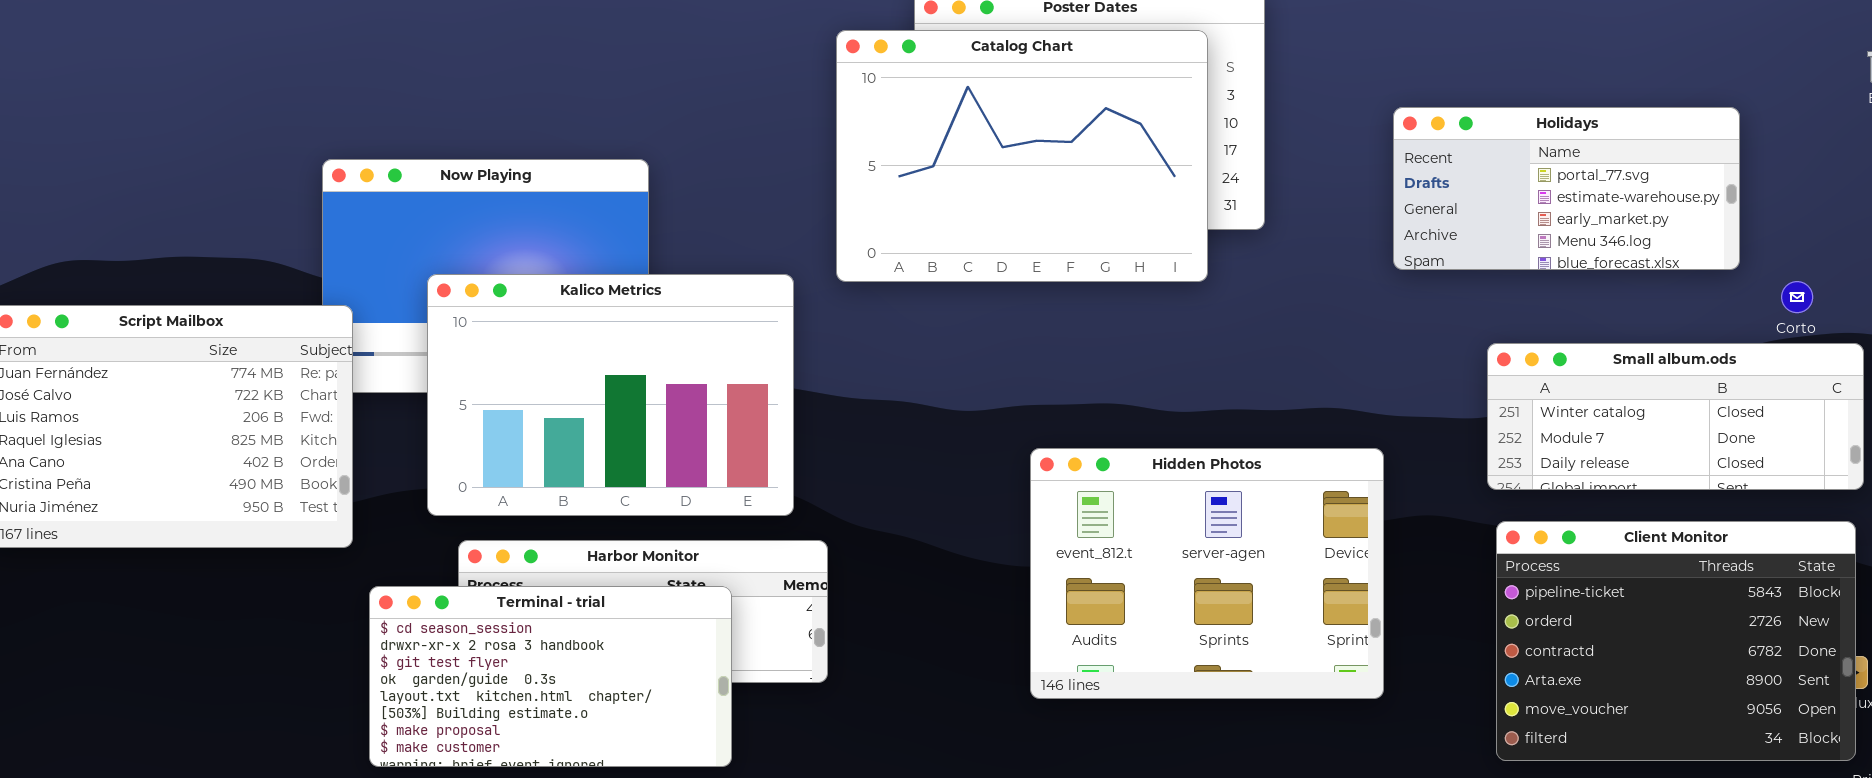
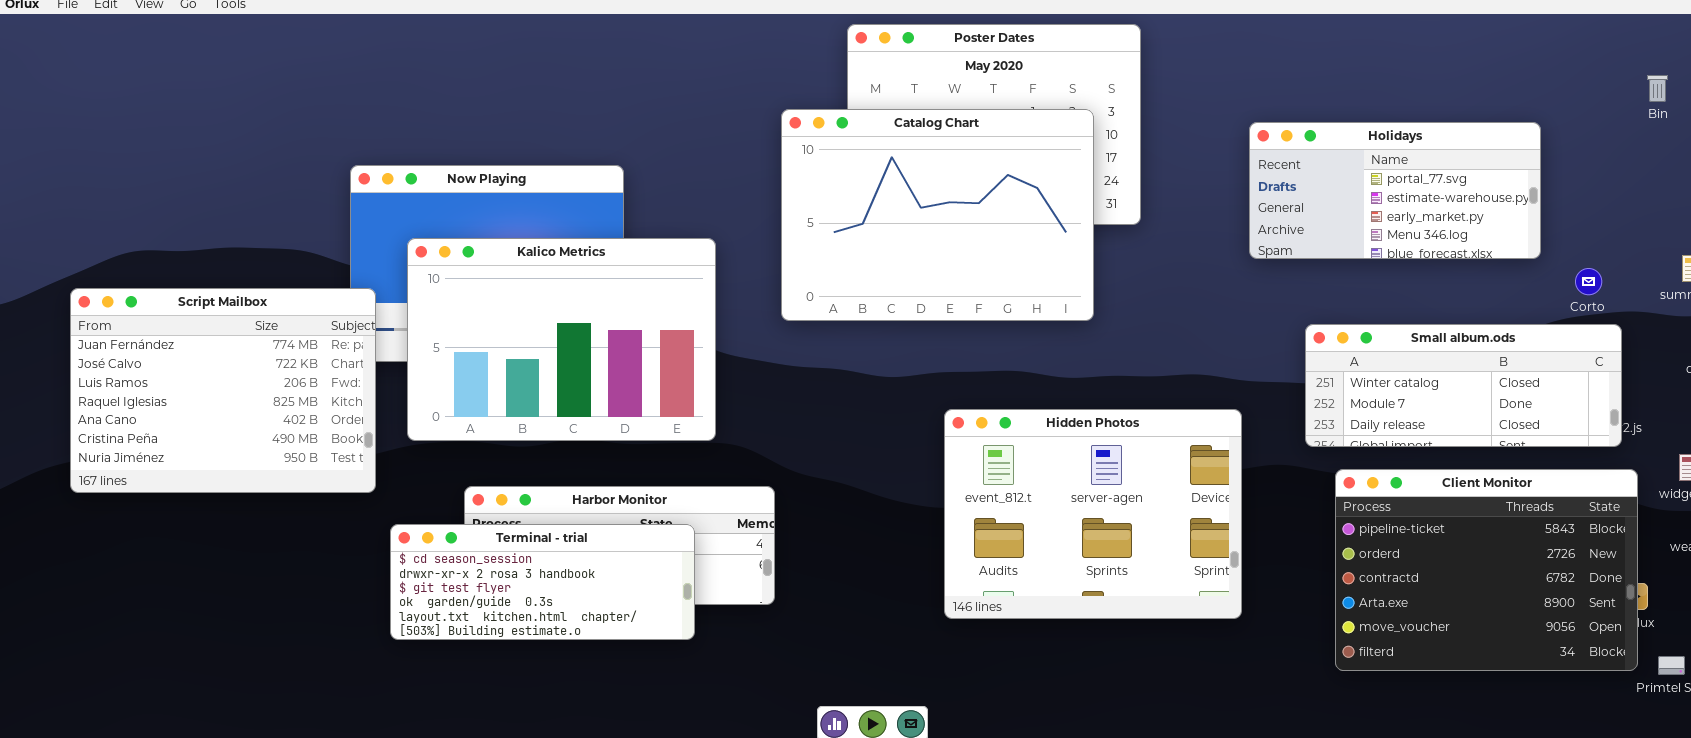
Catalog Chart: [836,30,1208,282] -> [781,109,1094,321], moved
Kalico Metrics: [427,274,794,516] -> [407,238,716,441], moved
Small album.ods: [1487,343,1864,490] -> [1305,324,1622,447], moved
Terminal - trial: [369,586,732,767] -> [390,524,695,640], resized

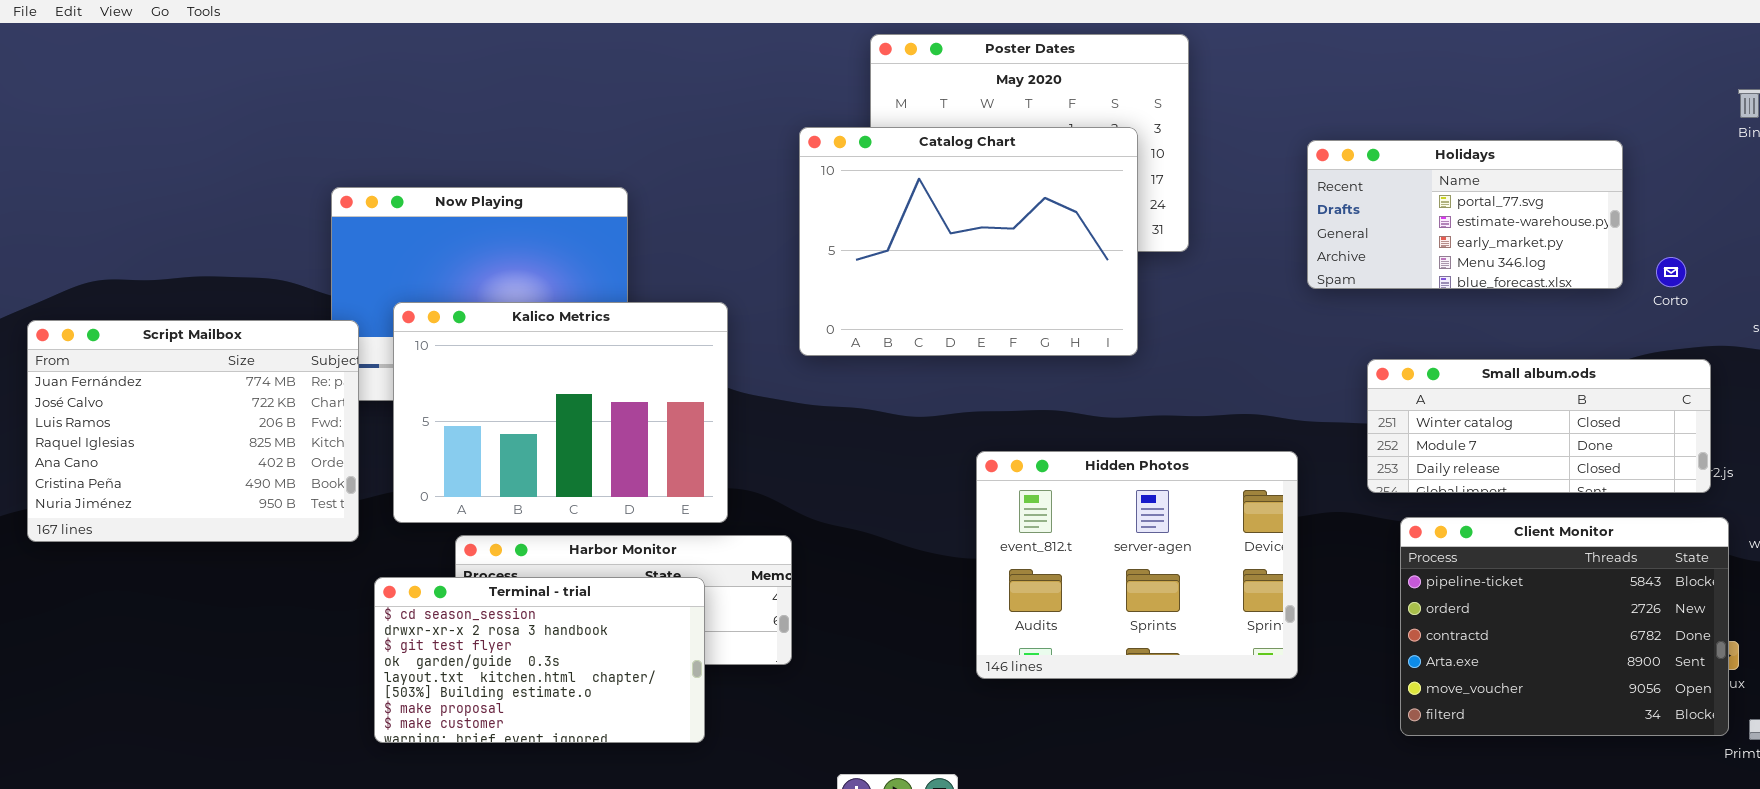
Kalico Metrics: [407,238,716,441] -> [393,302,728,523], moved
Corto: [1575,268,1602,295] -> [1656,257,1686,287], moved
Terminal - trial: [390,524,695,640] -> [374,577,705,743], resized

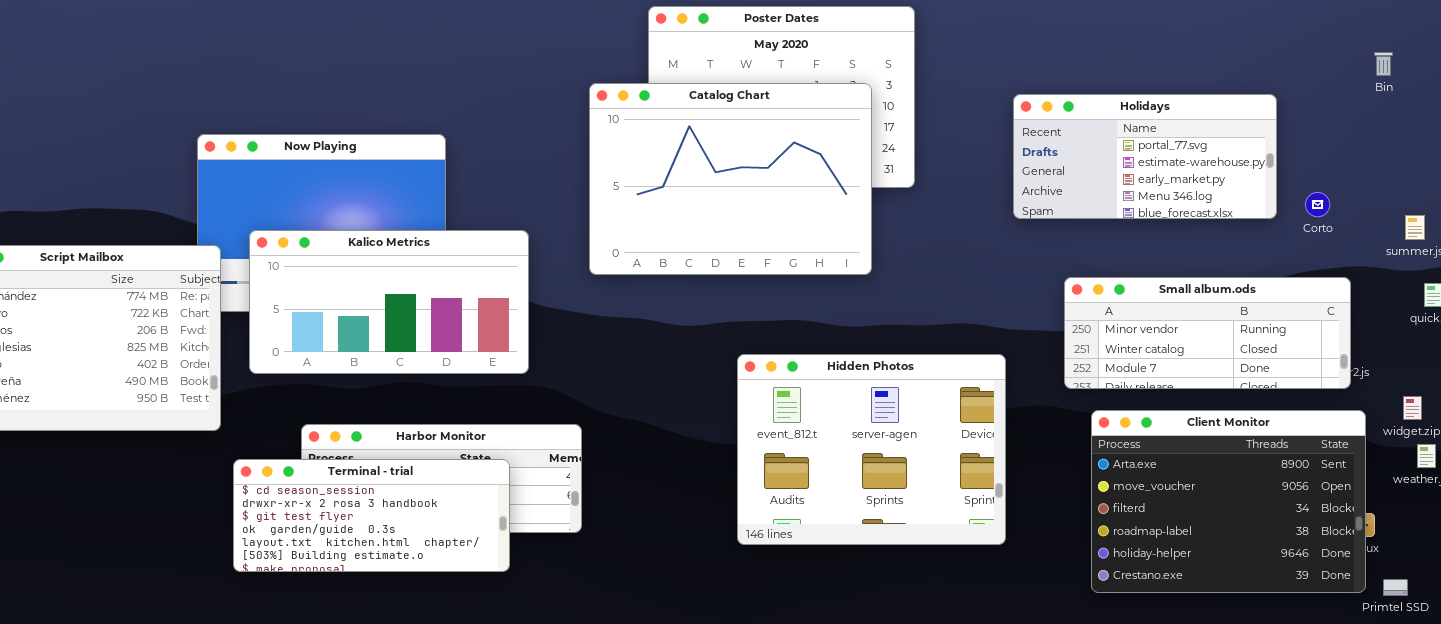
Kalico Metrics: [393,302,728,523] -> [249,230,529,374], resized
Small album.ods: [1367,359,1711,493] -> [1064,277,1351,389], scrolled up 1 row
Client Monitor: [1400,517,1729,736] -> [1091,410,1366,593], scrolled down 3 rows
Terminal - trial: [374,577,705,743] -> [233,459,510,572], resized

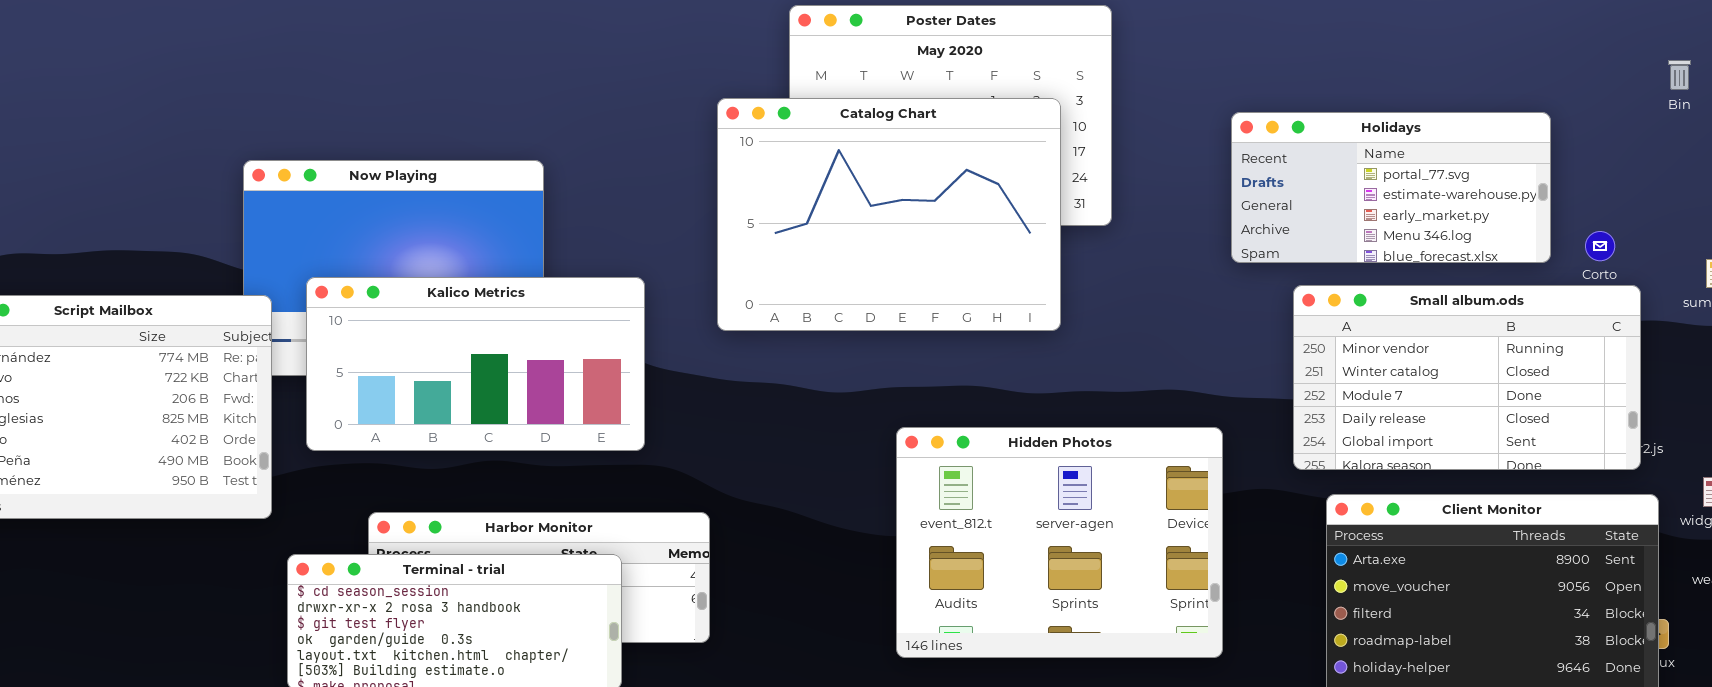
Small album.ods: [1064,277,1351,389] -> [1293,285,1641,470], resized

